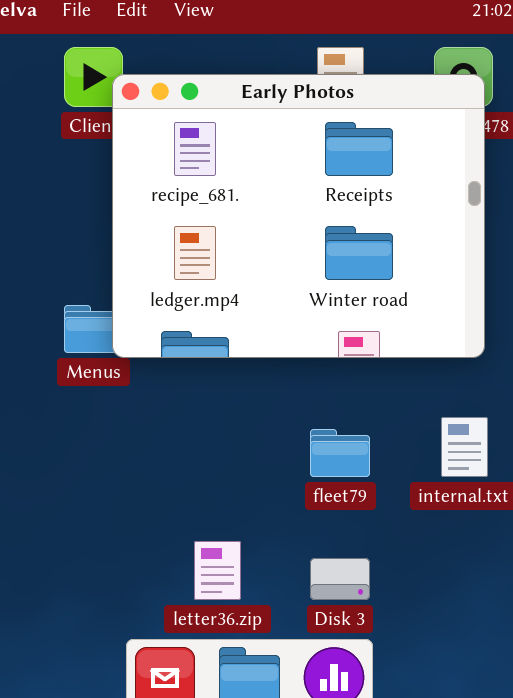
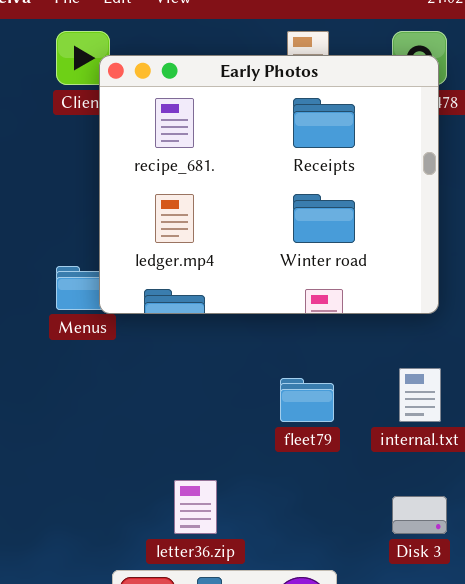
Disk 3: [310,558,370,600] -> [392,496,447,534], moved

